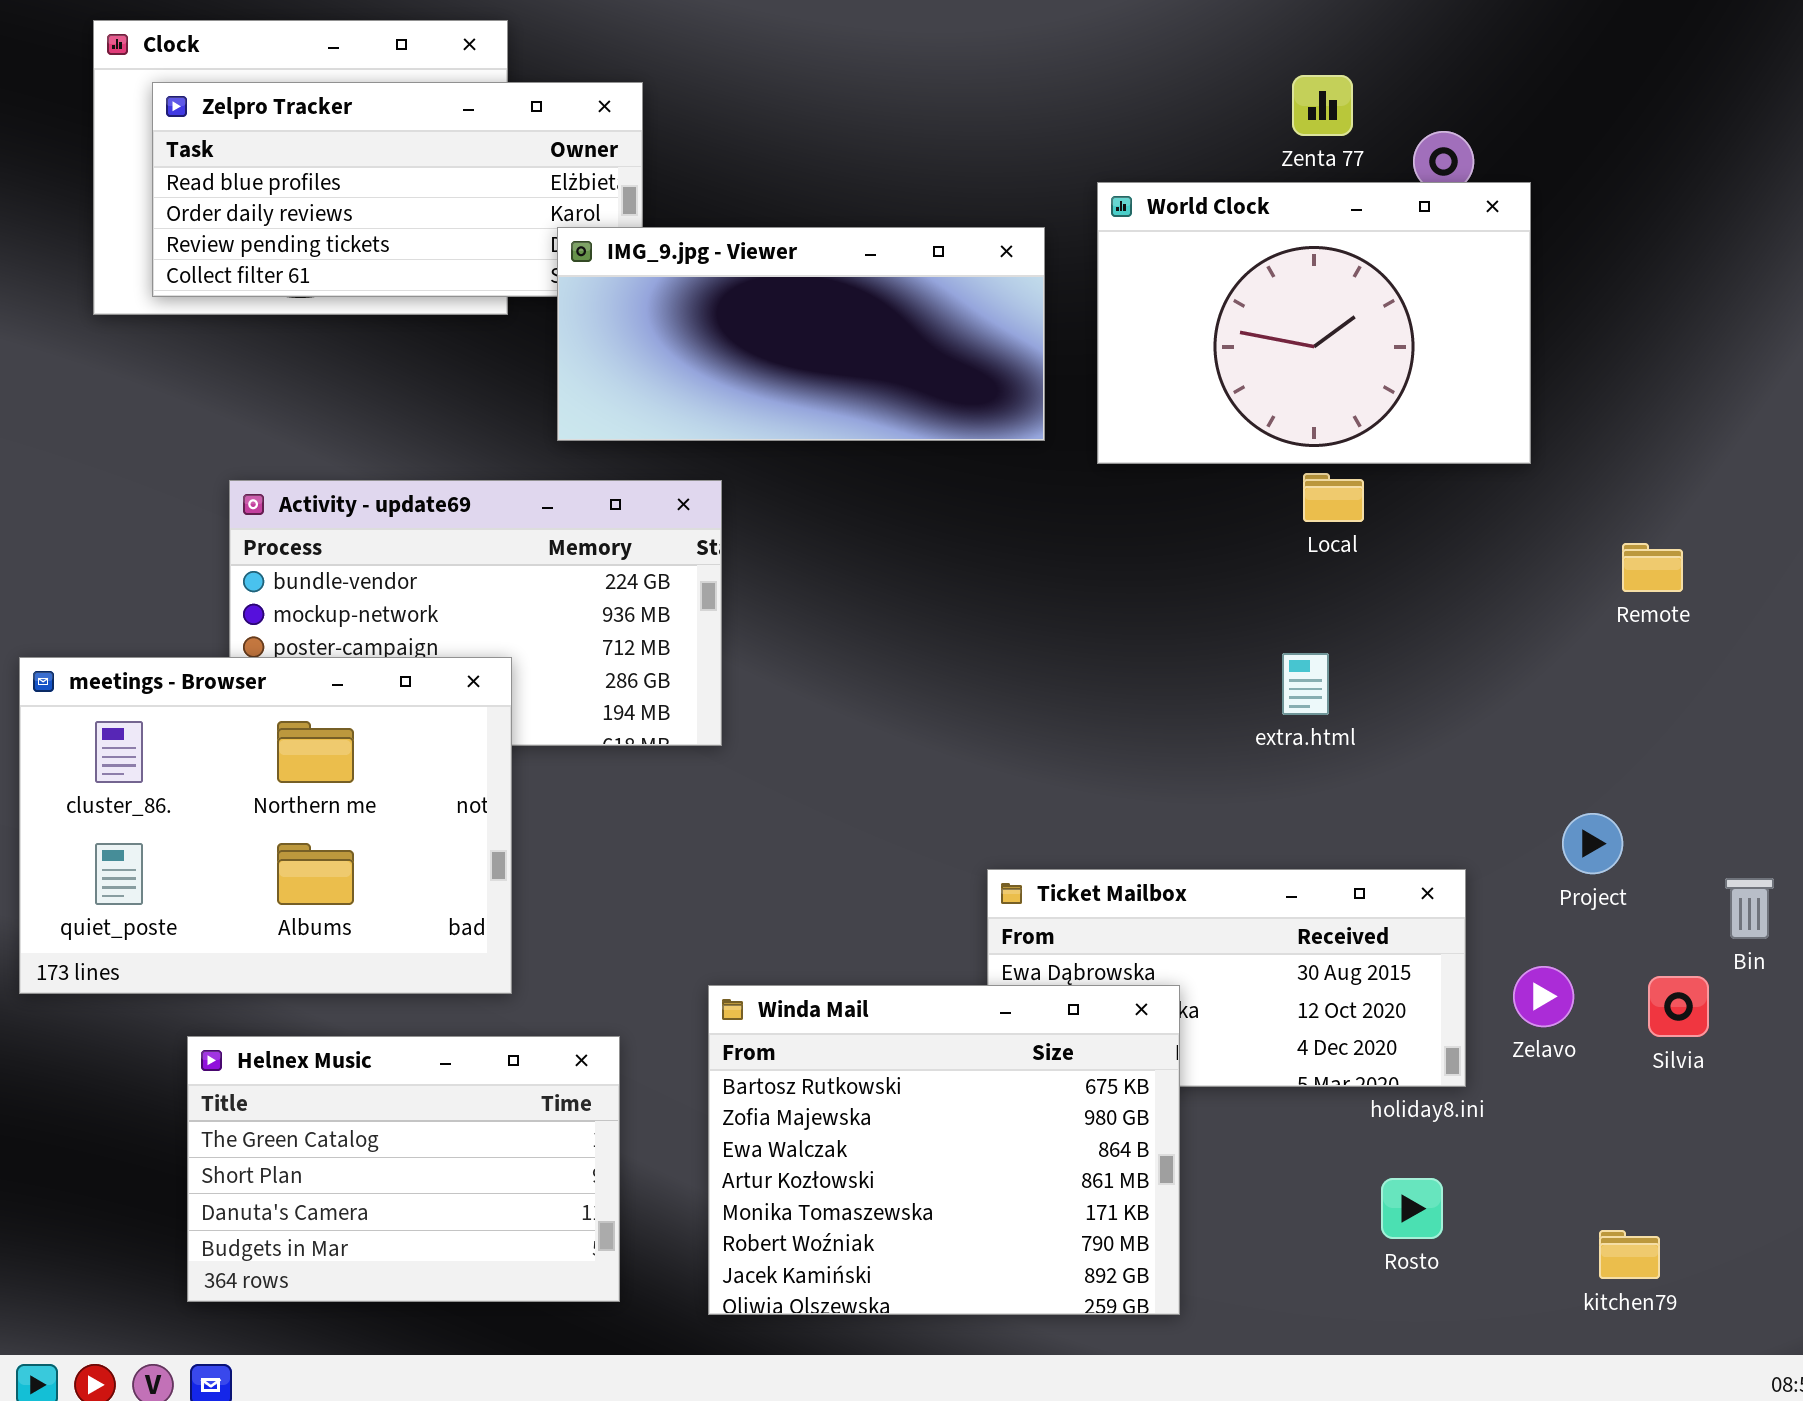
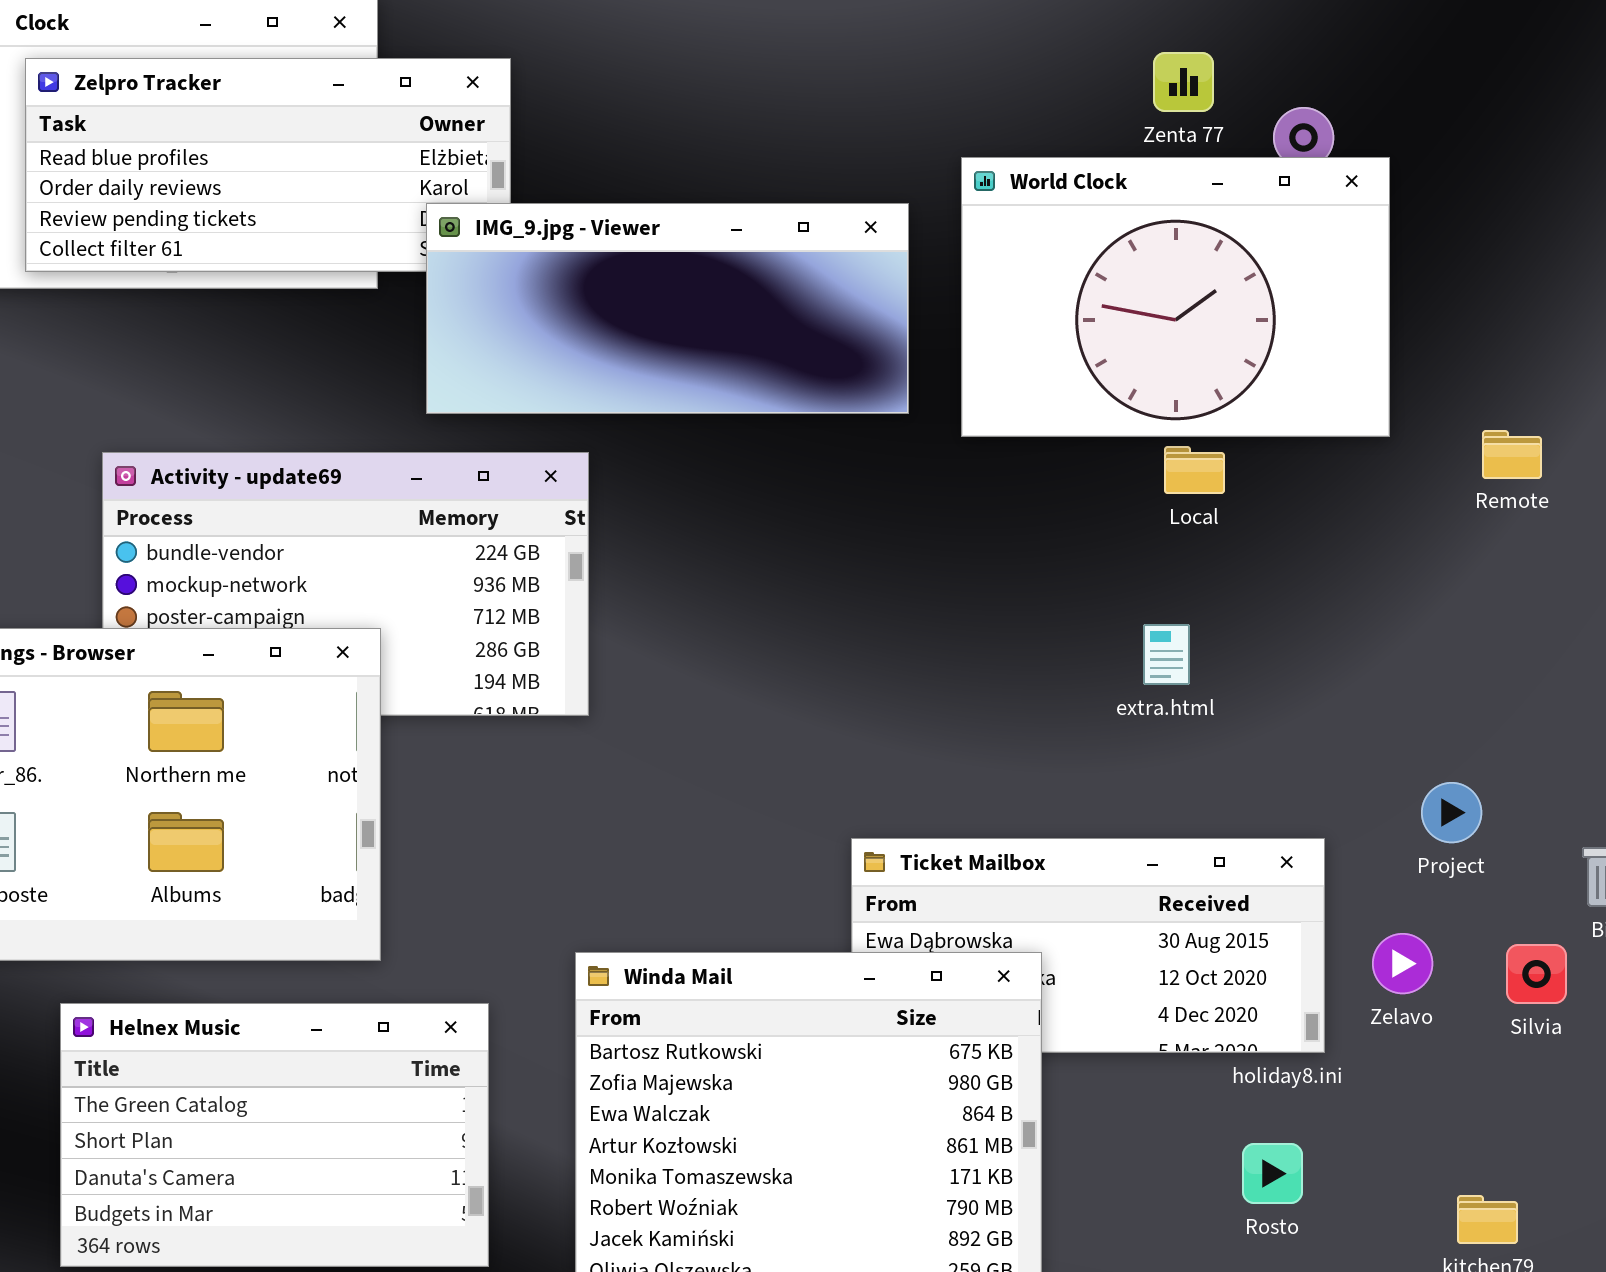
Remote: [1622,543,1683,592] -> [1482,430,1542,479], moved

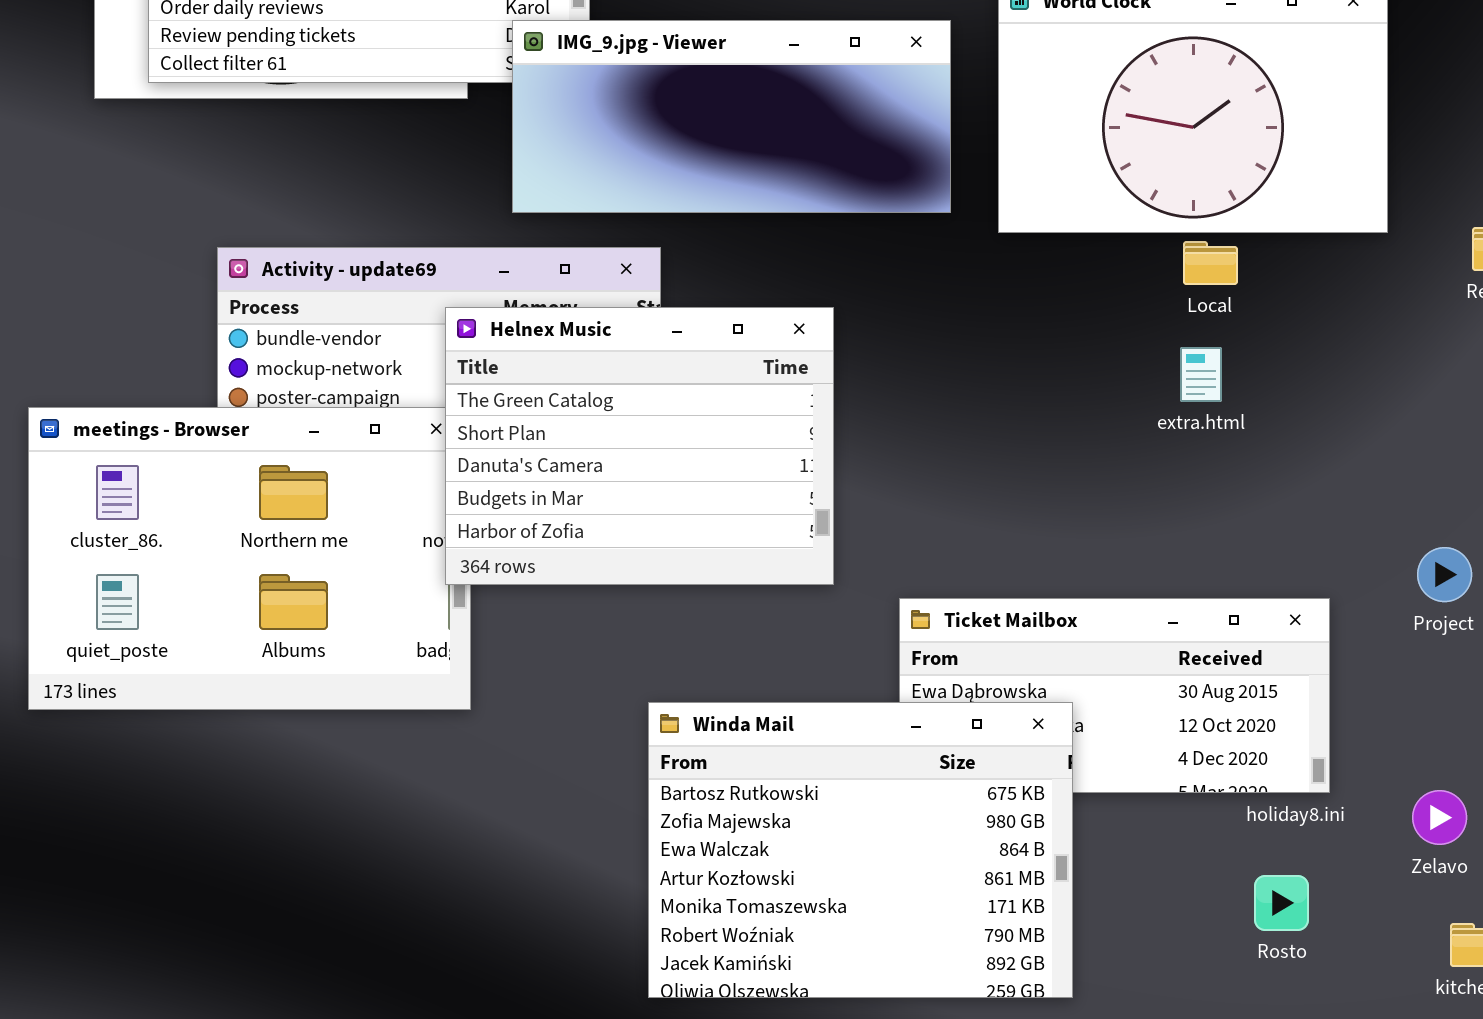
extra.html: [1143,624,1190,685] -> [1180,347,1222,402], moved
Zelavo: [1372,933,1433,994] -> [1412,790,1467,845], moved
Helnex Music: [60,1003,489,1267] -> [445,307,834,585], moved, resized

